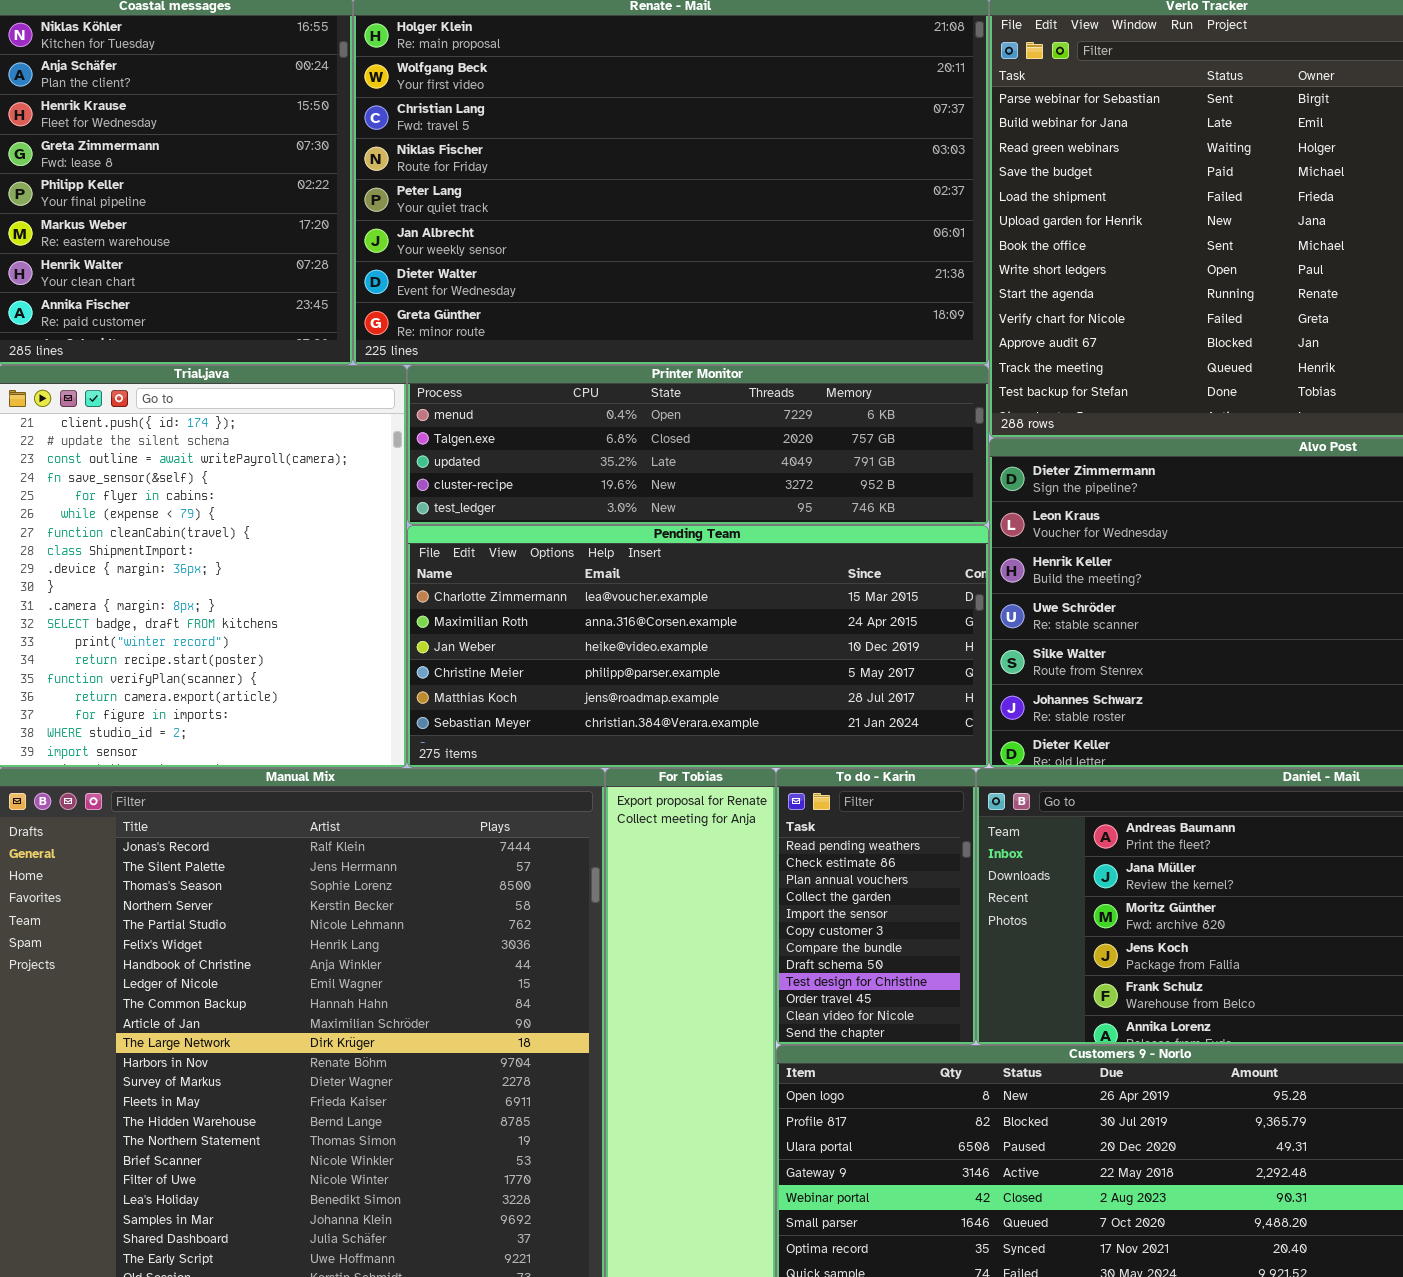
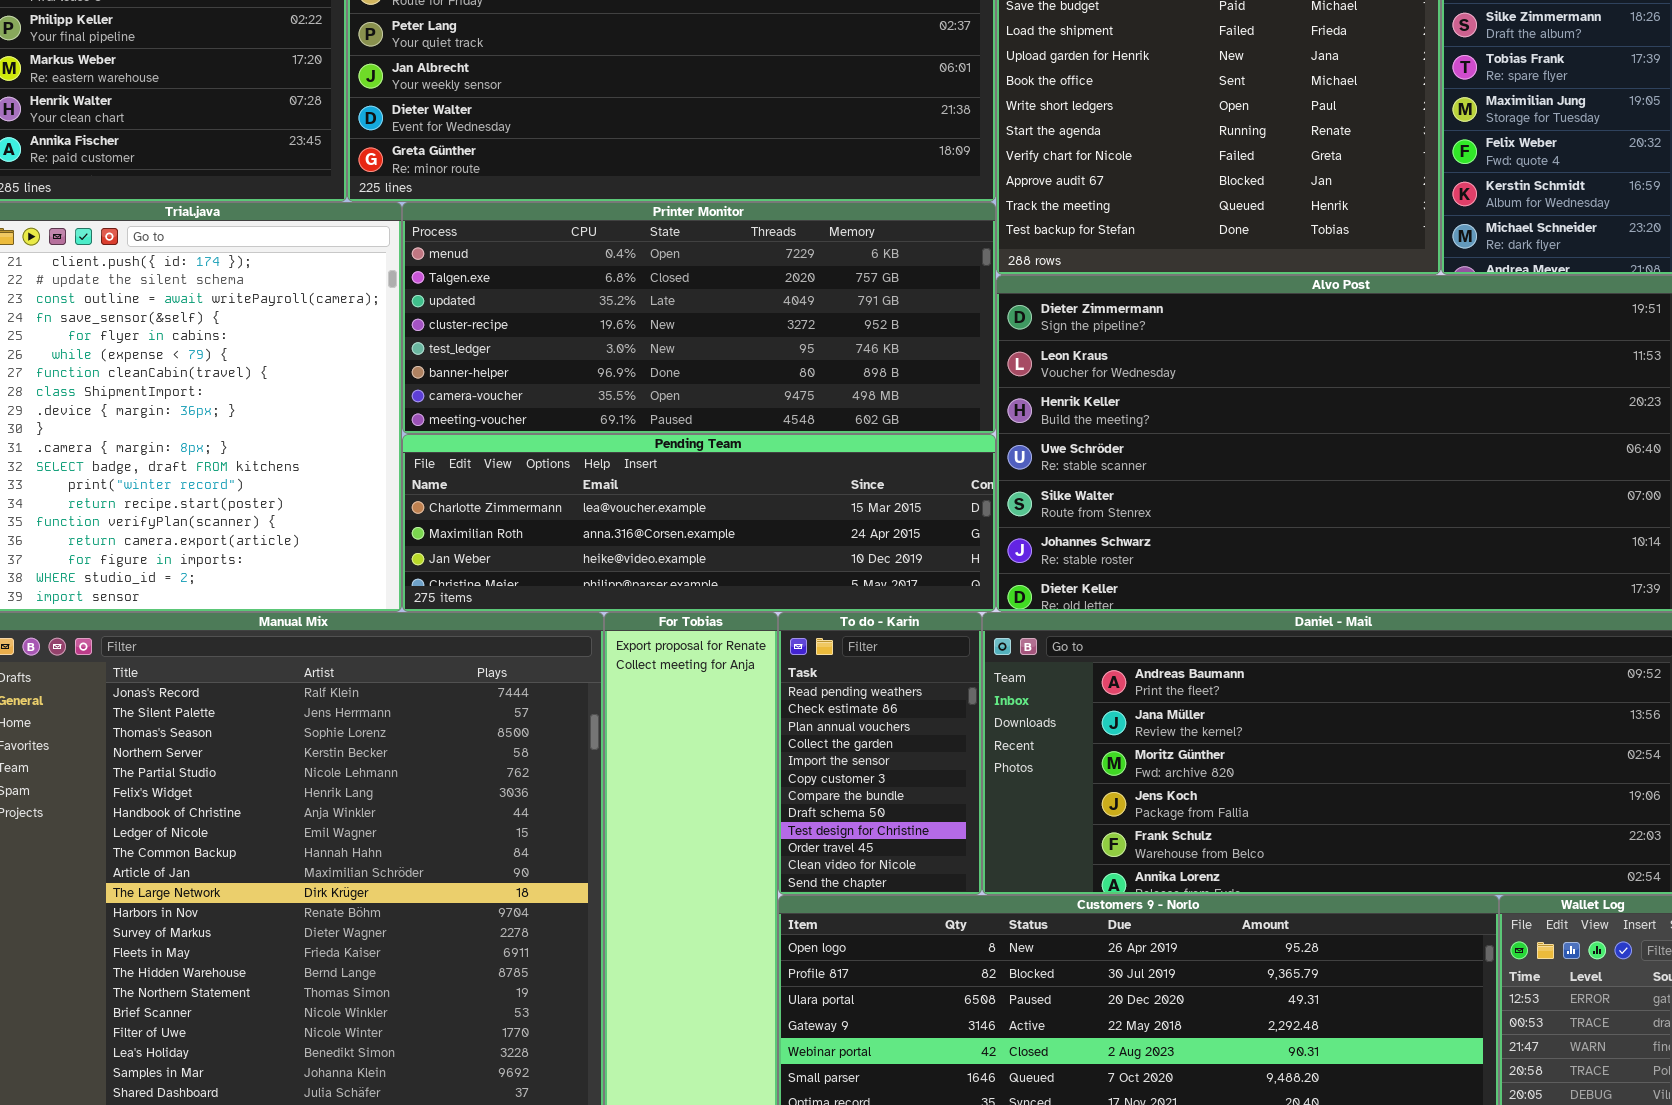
Printer Monitor: [407,365,989,525] -> [402,202,996,434], resized
Pending Team: [407,525,989,768] -> [402,434,996,612], resized

